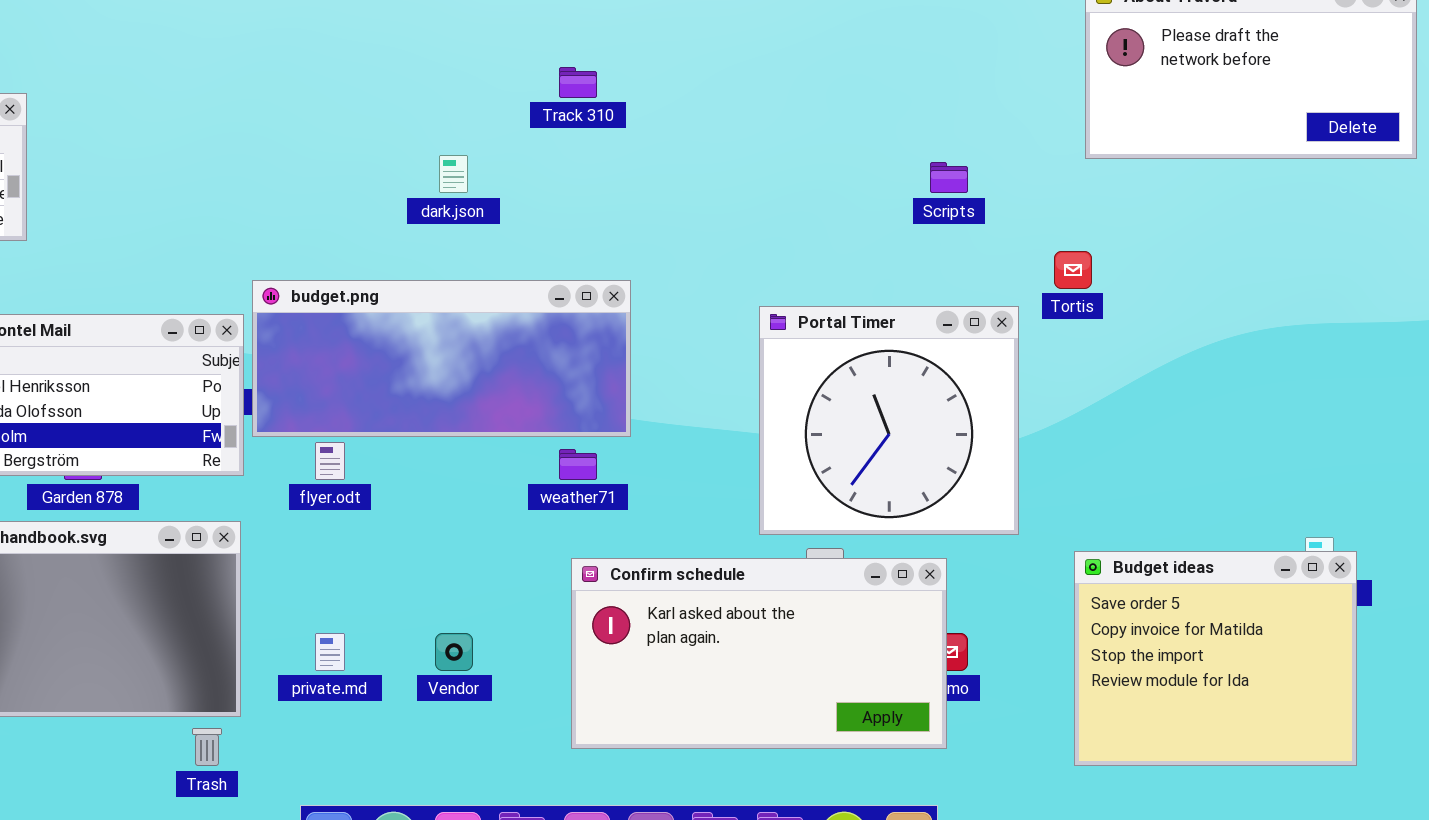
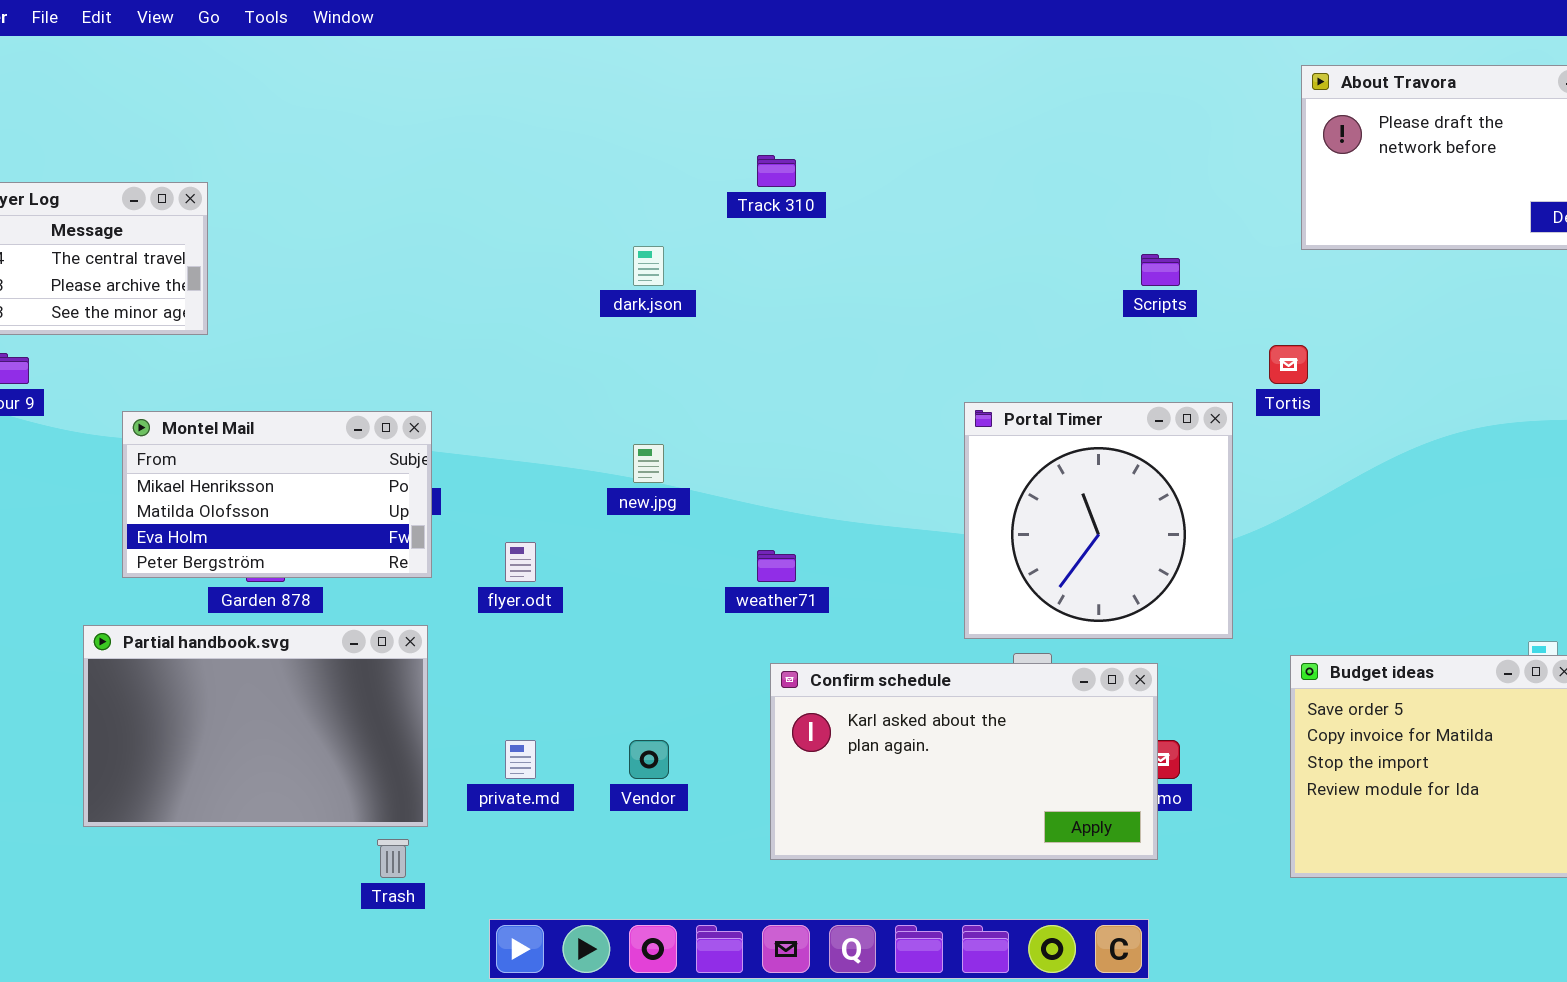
budget.png: [252,280,631,437] -> none, closed

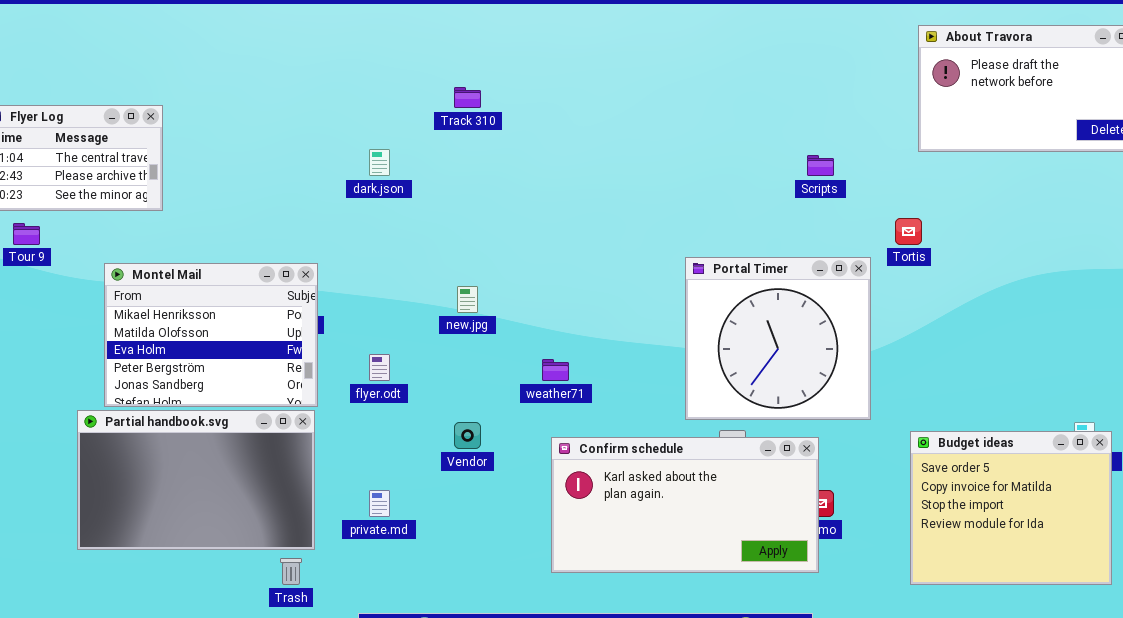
Track 310: [757,155,796,187] -> [454,87,481,108], moved
dark.json: [633,246,664,286] -> [369,149,390,176], moved
Montel Mail: [122,411,432,578] -> [104,263,318,407], resized
Vendor: [629,740,669,779] -> [454,422,481,449], moved

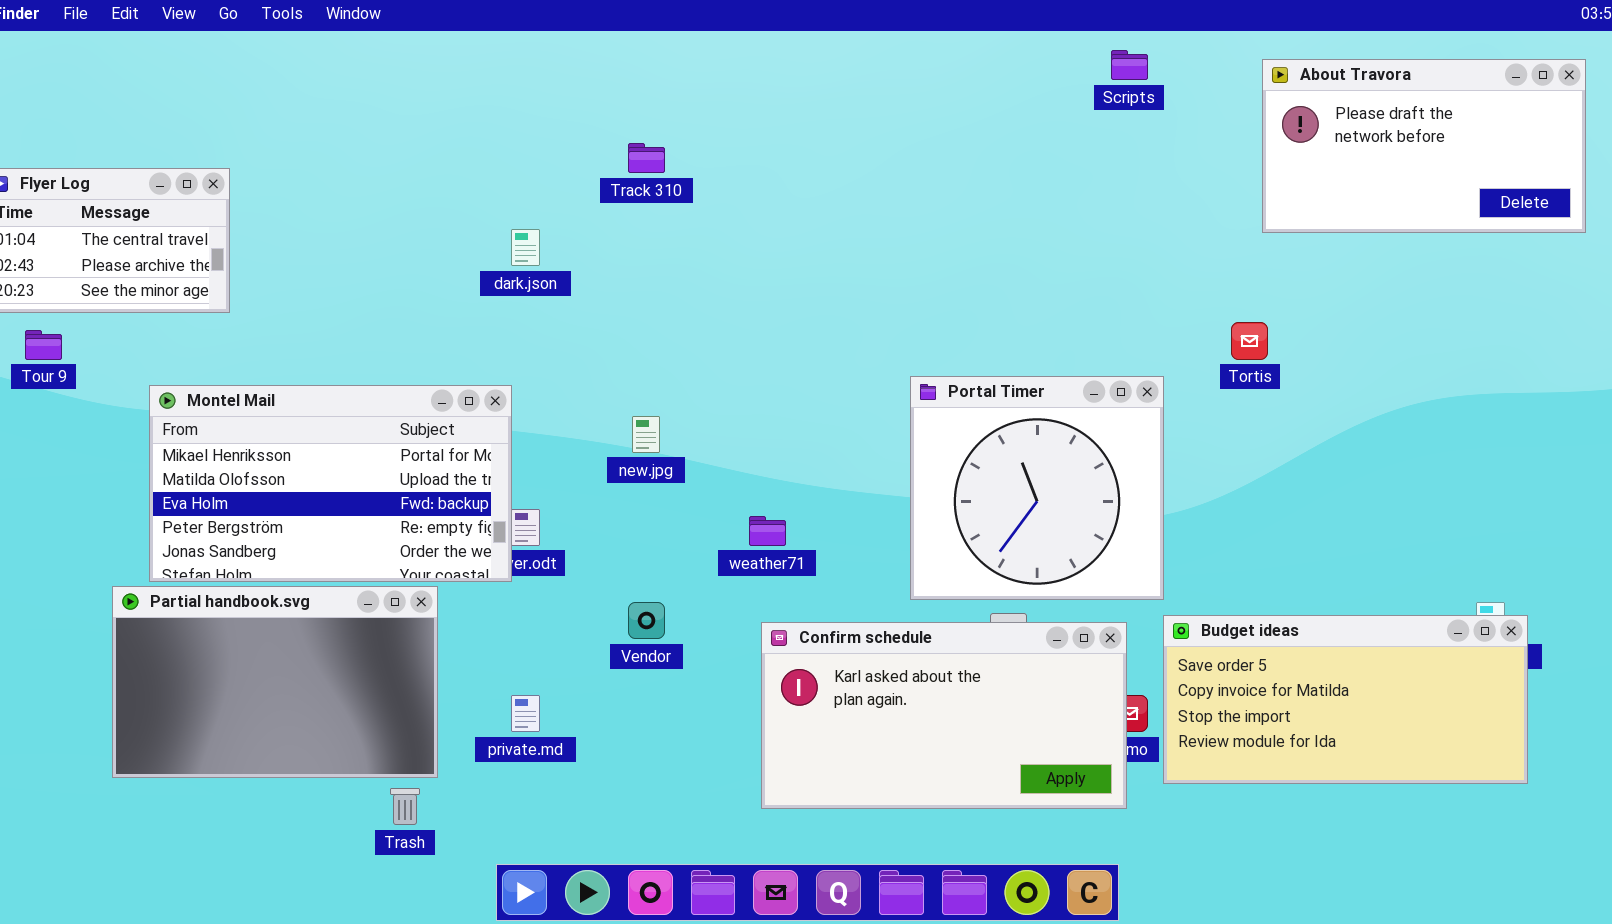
Scripts: [807,155,834,176] -> [1111,50,1148,80], moved
Portal Timer: [685,257,871,420] -> [910,376,1164,600], moved
Montel Mail: [104,263,318,407] -> [149,385,512,582], resized
Budget ideas: [910,431,1112,585] -> [1163,615,1528,784], resized

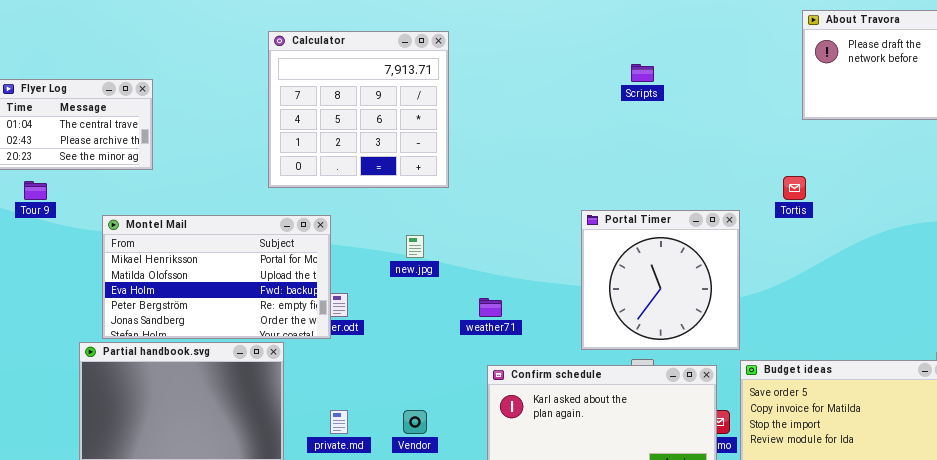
Scripts: [1111,50,1148,80] -> [631,64,654,82], moved
Calculator: none -> [268,31,449,188], opened
Vendor: [628,602,665,639] -> [403,410,427,434], moved

